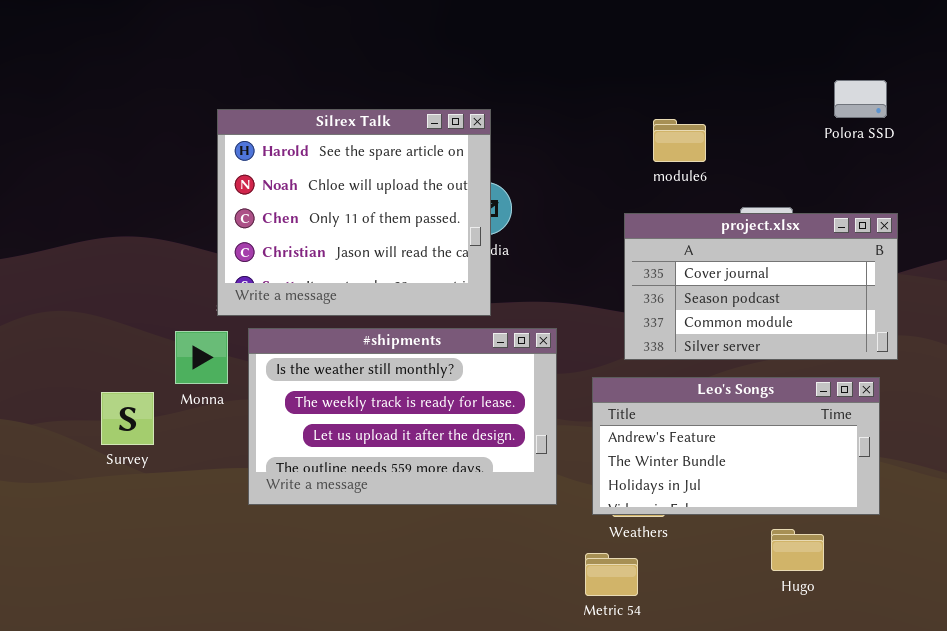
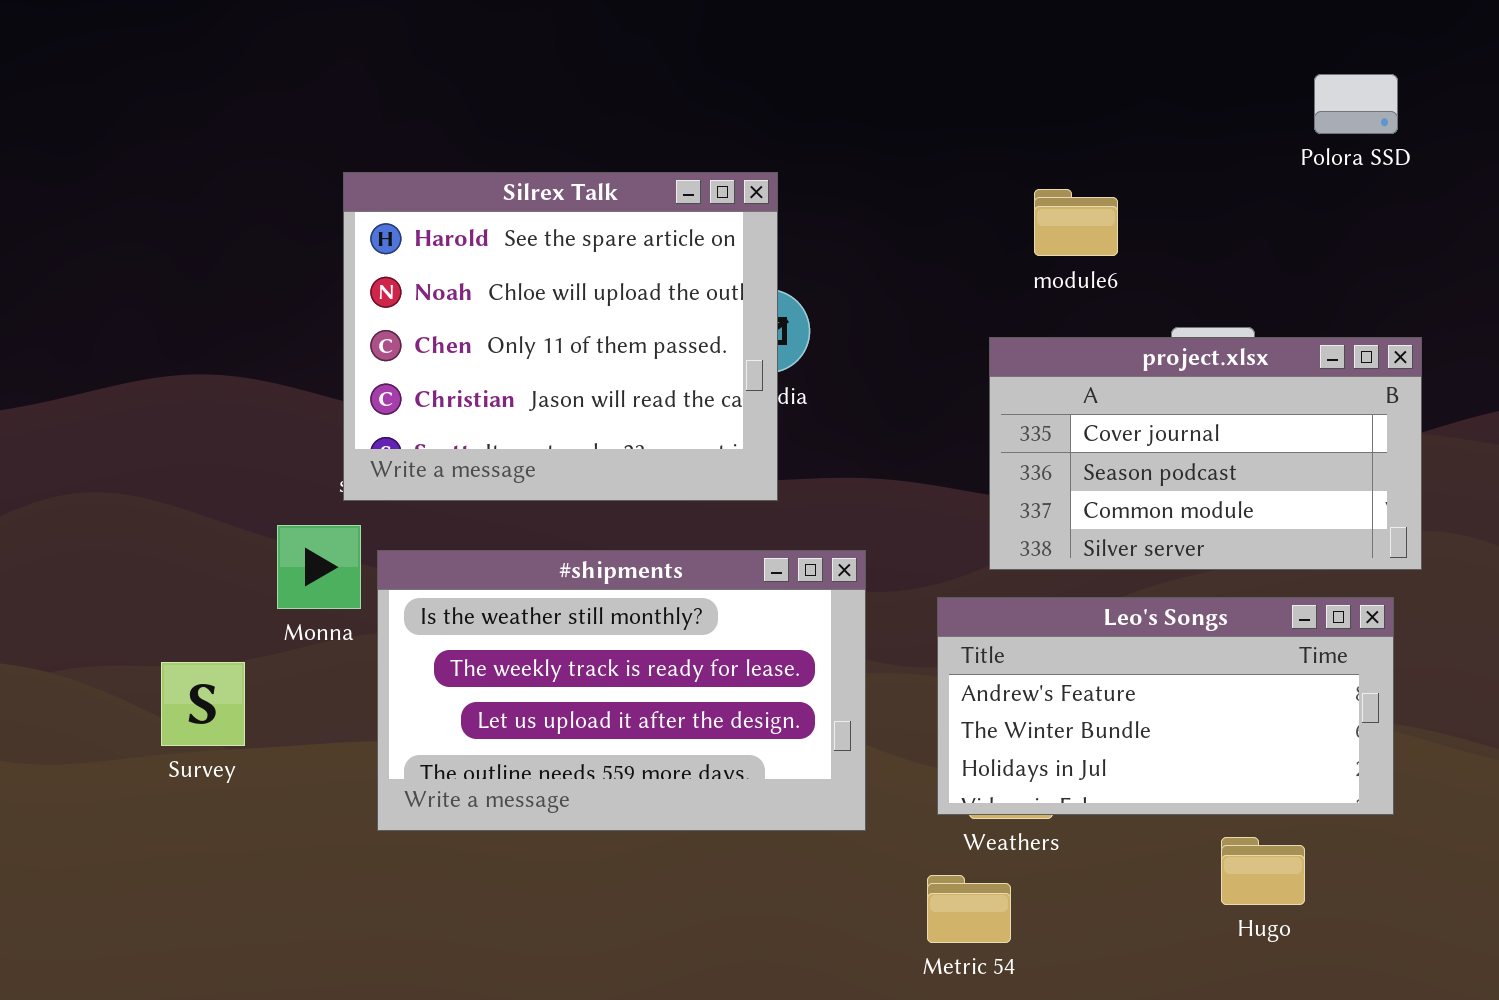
Polora SSD: [834,80,887,118] -> [1314,74,1398,134], moved
#shipments: [248,328,557,505] -> [377,550,866,831], moved
Survey: [101,392,154,445] -> [161,662,245,746], moved

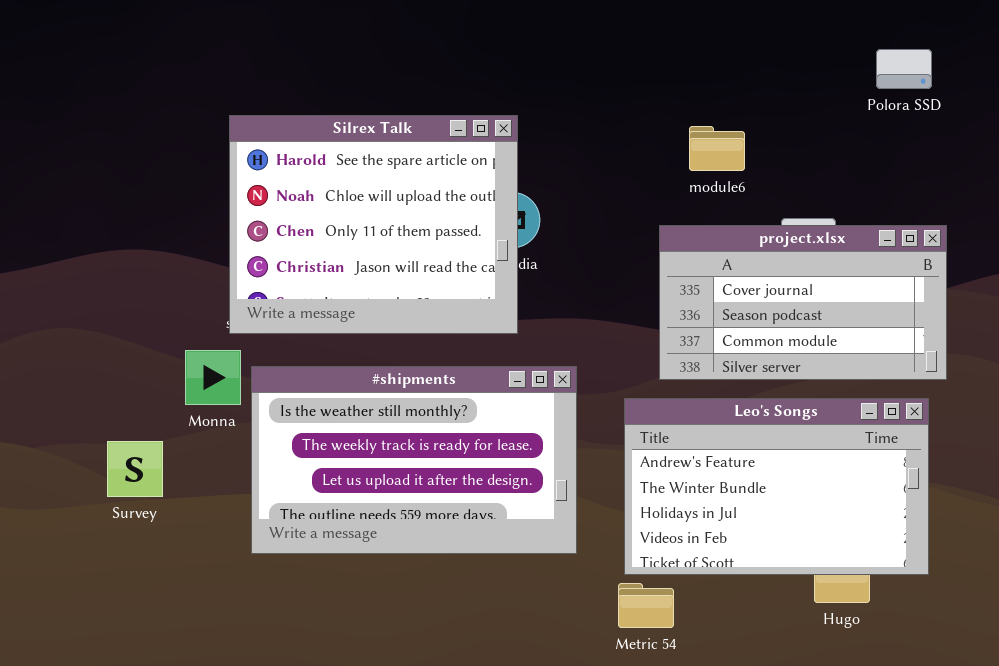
Leo's Songs: [937,597,1394,815] -> [624,398,929,575], resized

